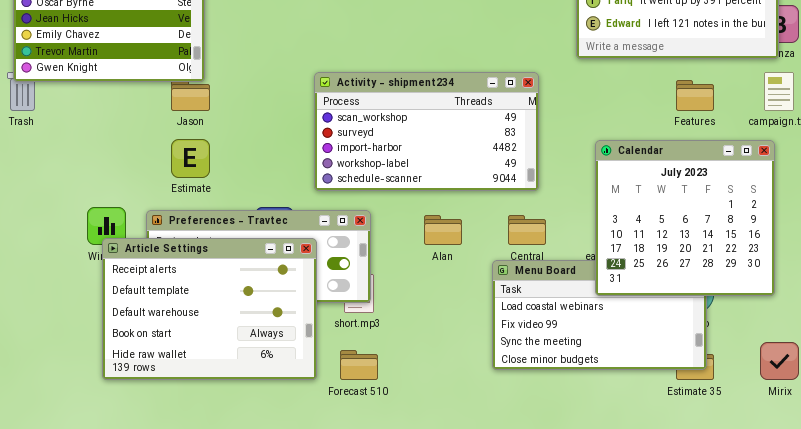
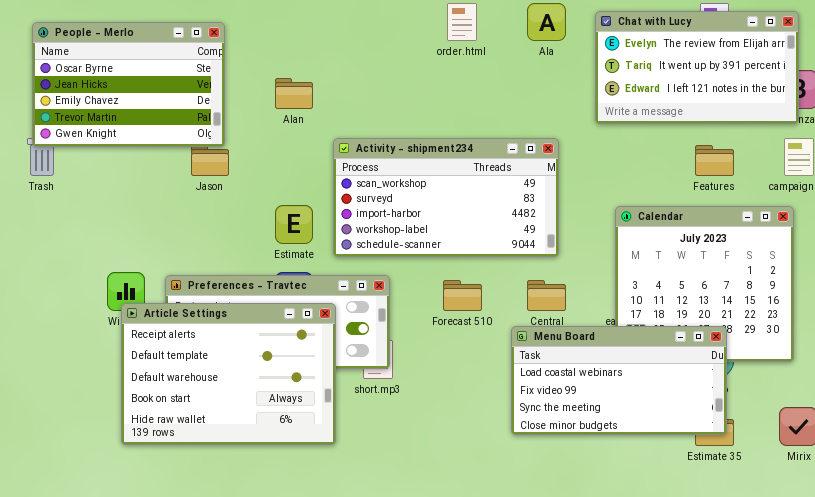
Estimate: [171,139,210,178] -> [275,205,313,244], moved
Alan: [424,215,462,245] -> [275,78,313,109], moved
Menu Board: [492,260,707,370] -> [511,326,727,435], raised
Forecast 510: [340,350,378,380] -> [443,280,482,311], moved

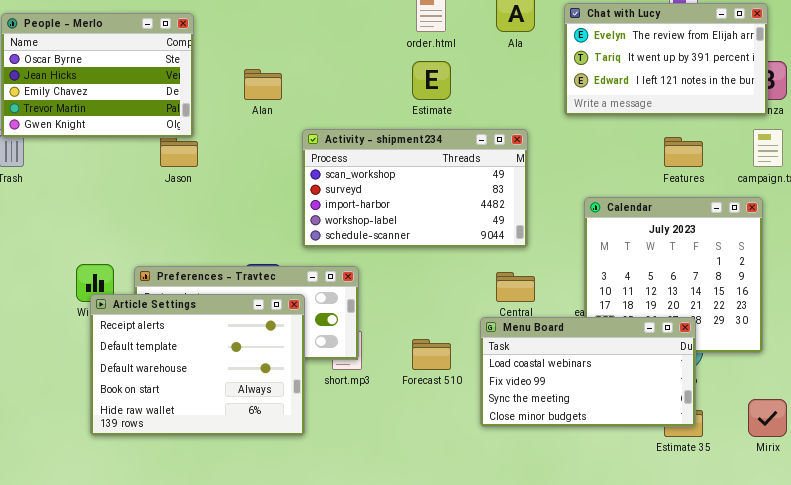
Estimate: [275,205,313,244] -> [412,61,451,100], moved
Forecast 510: [443,280,482,311] -> [412,339,451,370], moved

